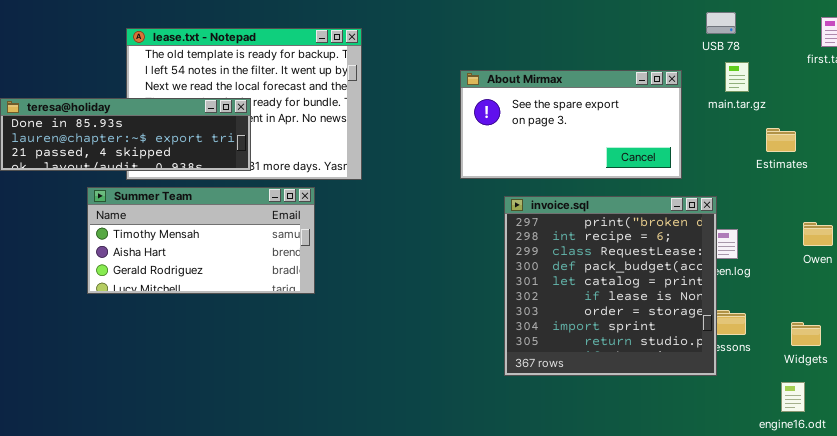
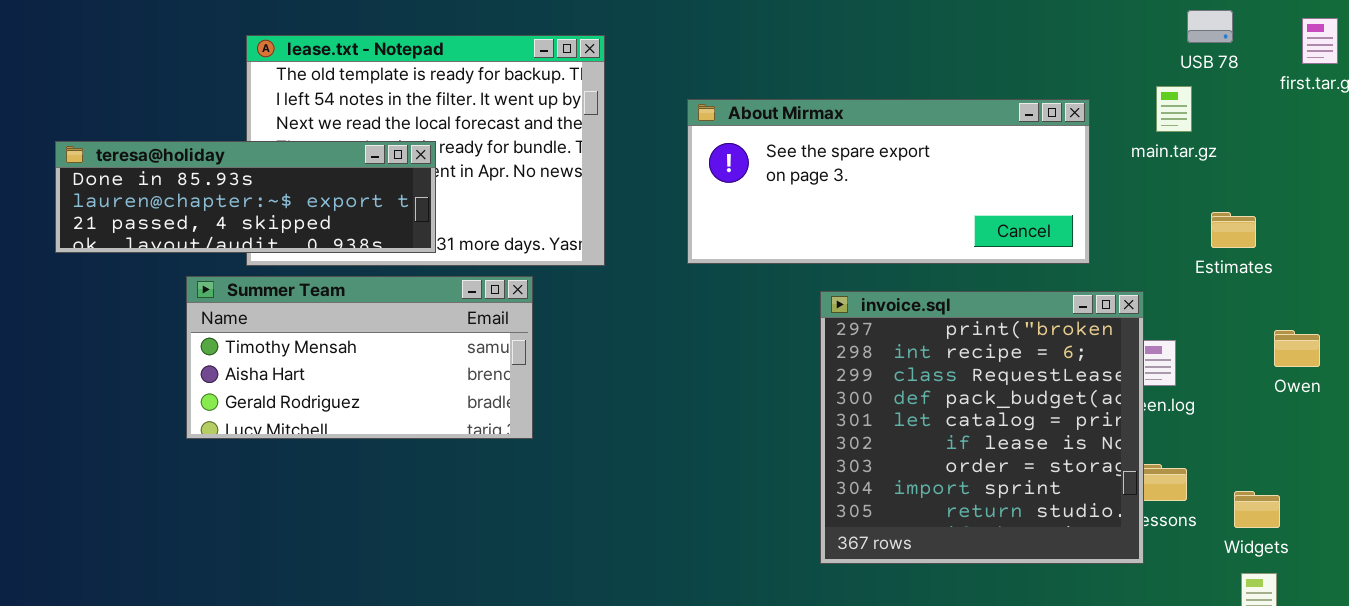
USB 78: [706,12,736,34] -> [1187,10,1233,43], moved
About Mirmax: [460,70,682,179] -> [687,99,1090,264], resized
Estimates: [766,128,796,152] -> [1211,212,1256,248], moved
Widgets: [791,322,821,346] -> [1234,491,1280,528], moved

